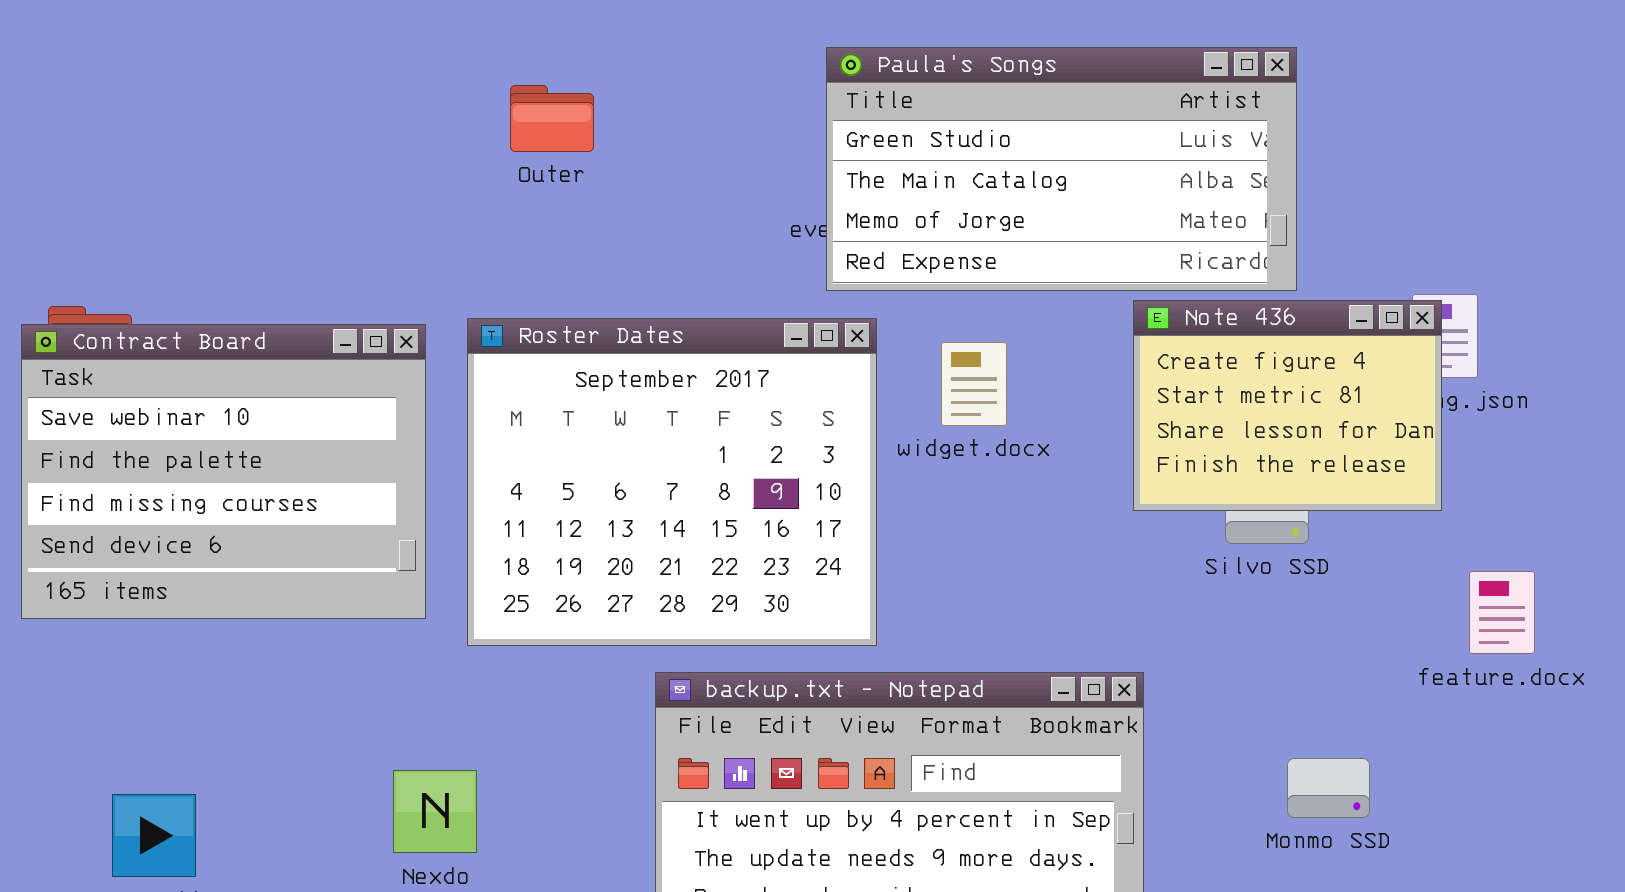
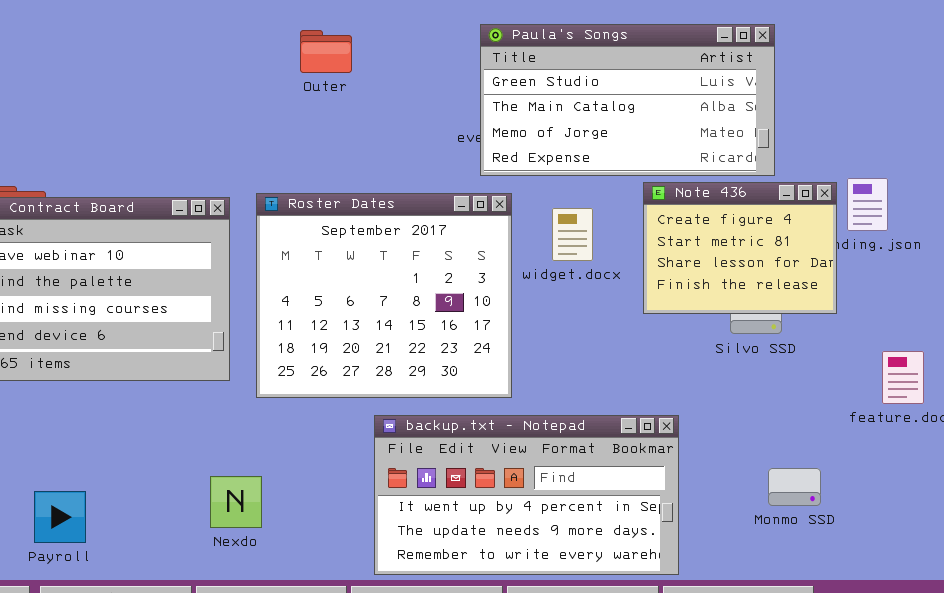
Outer: [510,85,594,152] -> [300,30,352,73], moved
Note 436: [1133,300,1442,511] -> [643,182,837,314], moved

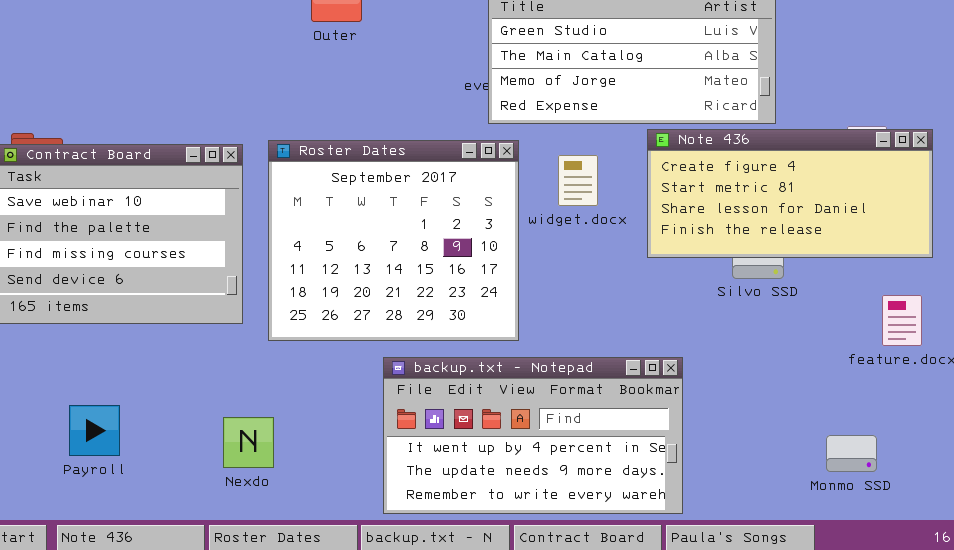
Note 436: [643,182,837,314] -> [647,129,933,258], resized
Monmo SSD: [768,468,821,506] -> [826,435,877,472], moved
Payroll: [34,491,86,543] -> [69,405,120,456], moved

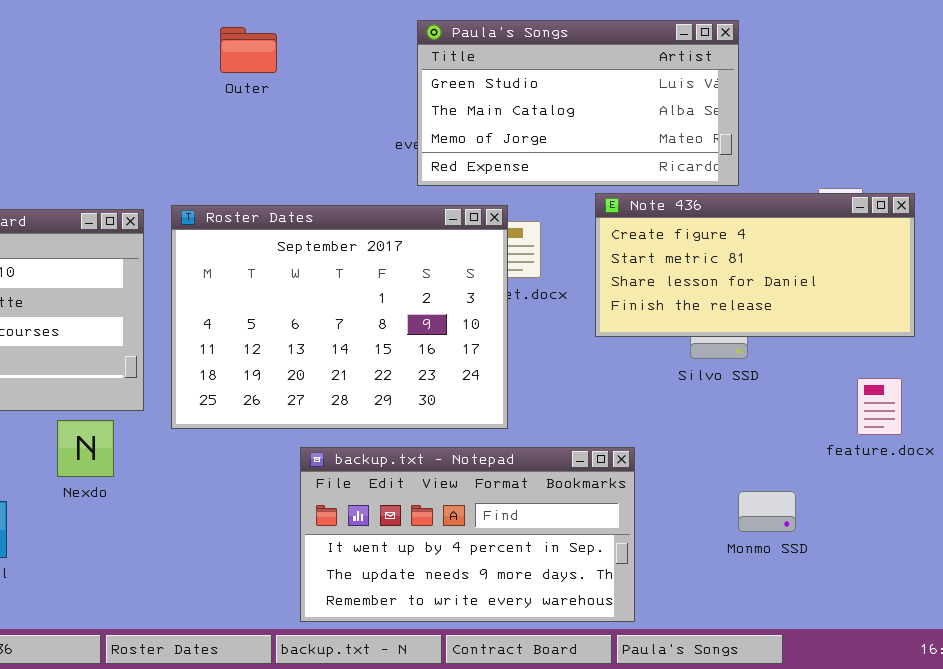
Roster Dates: [268,140,519,341] -> [171,205,508,429], resized
Nexdo: [223,417,274,468] -> [57,420,114,477], moved
Monmo SSD: [826,435,877,472] -> [738,491,796,532], moved

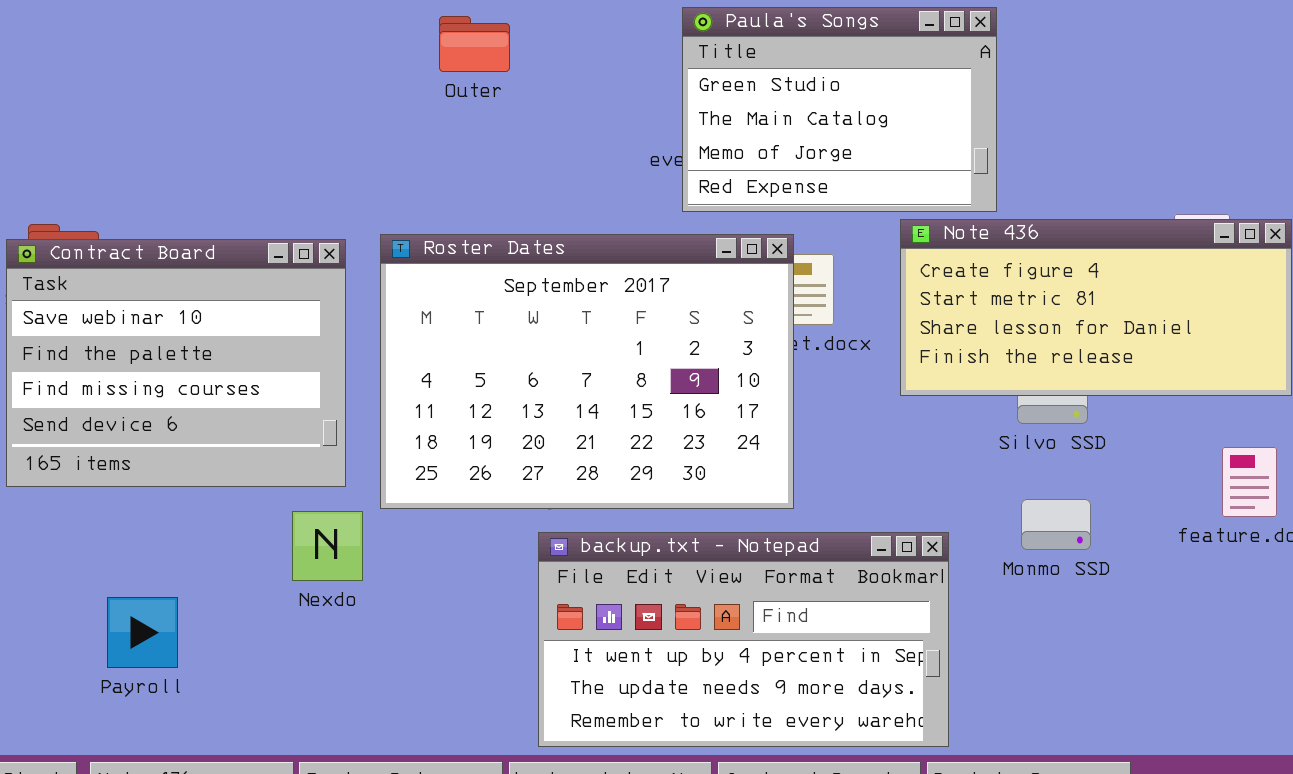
Paula's Songs: [417,20,739,186] -> [682,7,997,212], resized
Nexdo: [57,420,114,477] -> [292,511,363,581], moved
Monmo SSD: [738,491,796,532] -> [1021,499,1091,550], moved

